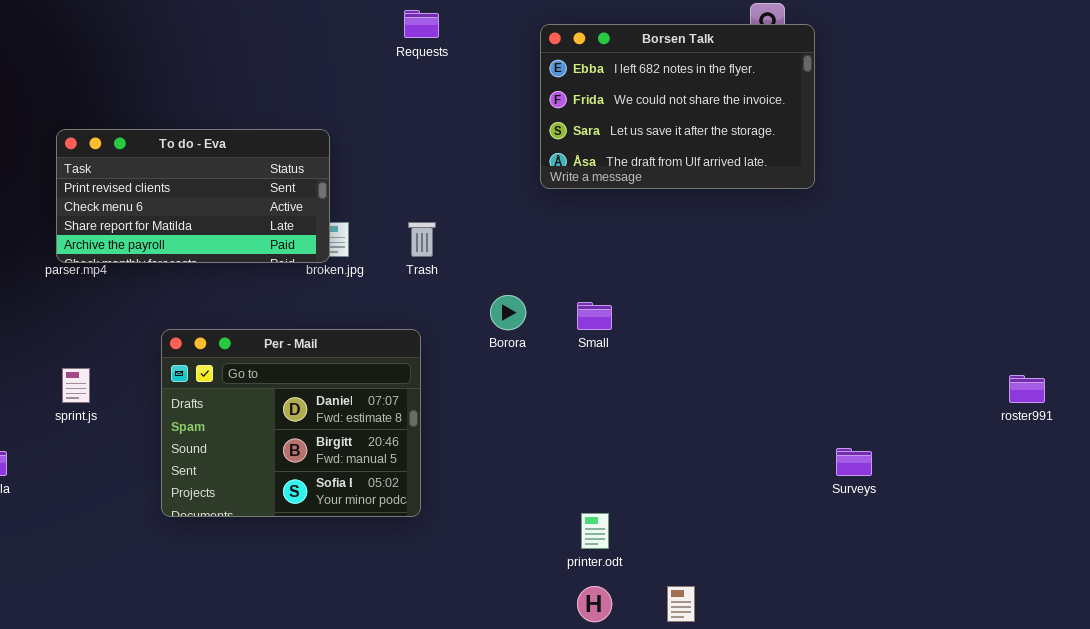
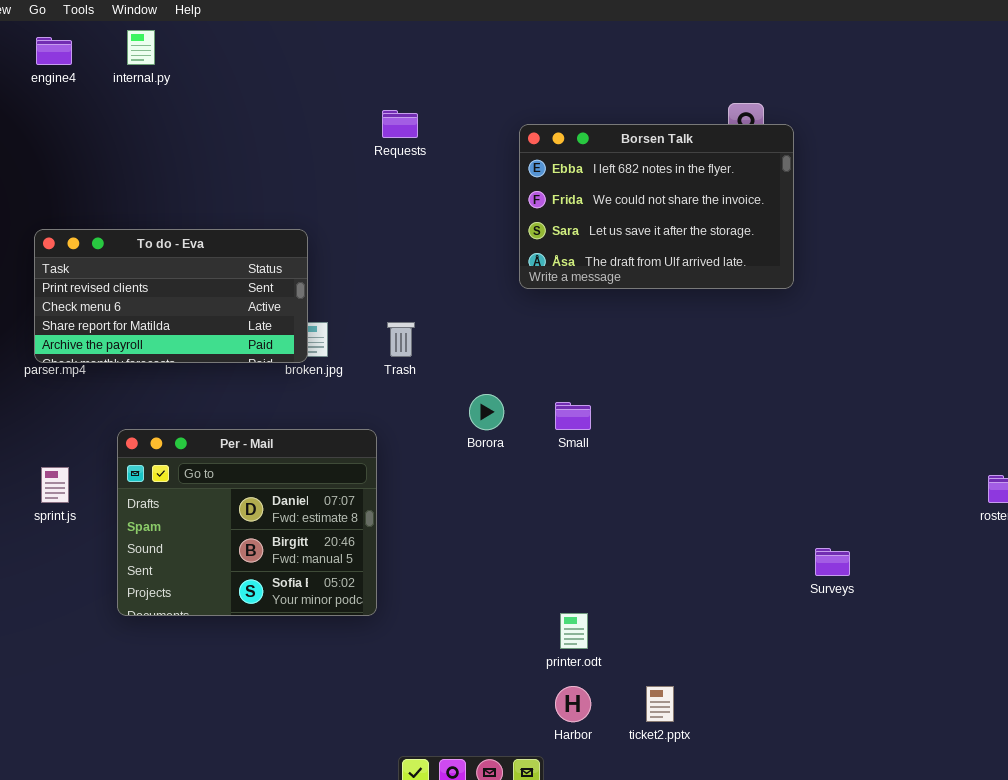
Per - Mail: [161,329,421,517] -> [117,429,377,616], moved

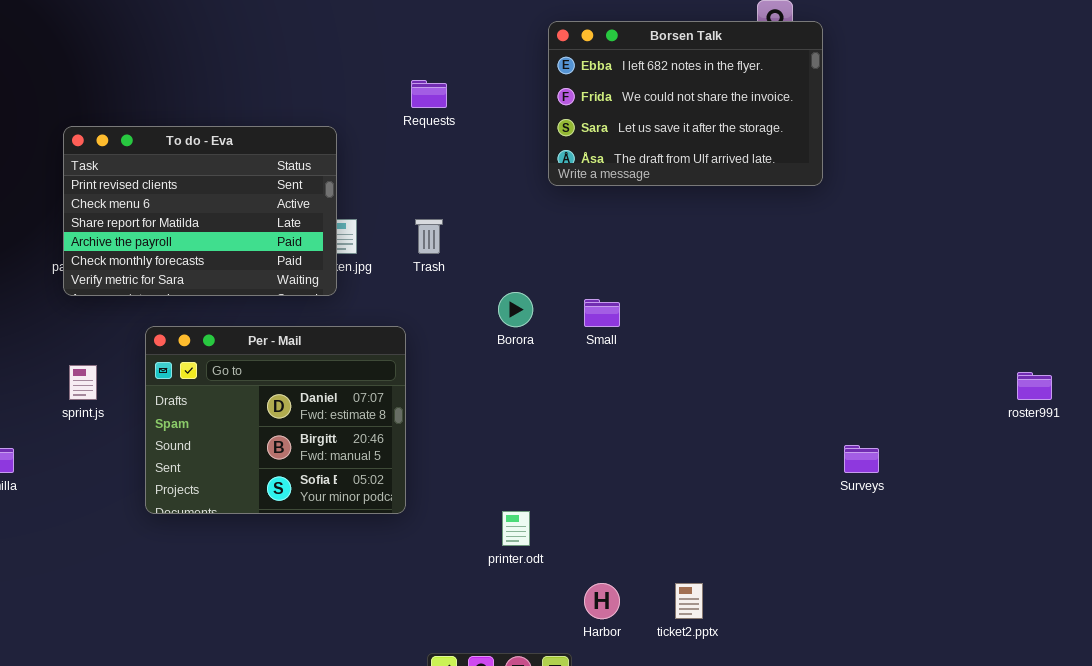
Requests: [382,110,418,138] -> [411,80,447,108], moved
To do - Eva: [34,229,308,363] -> [63,126,337,296], resized
printer.odt: [560,613,588,649] -> [502,511,530,546], moved

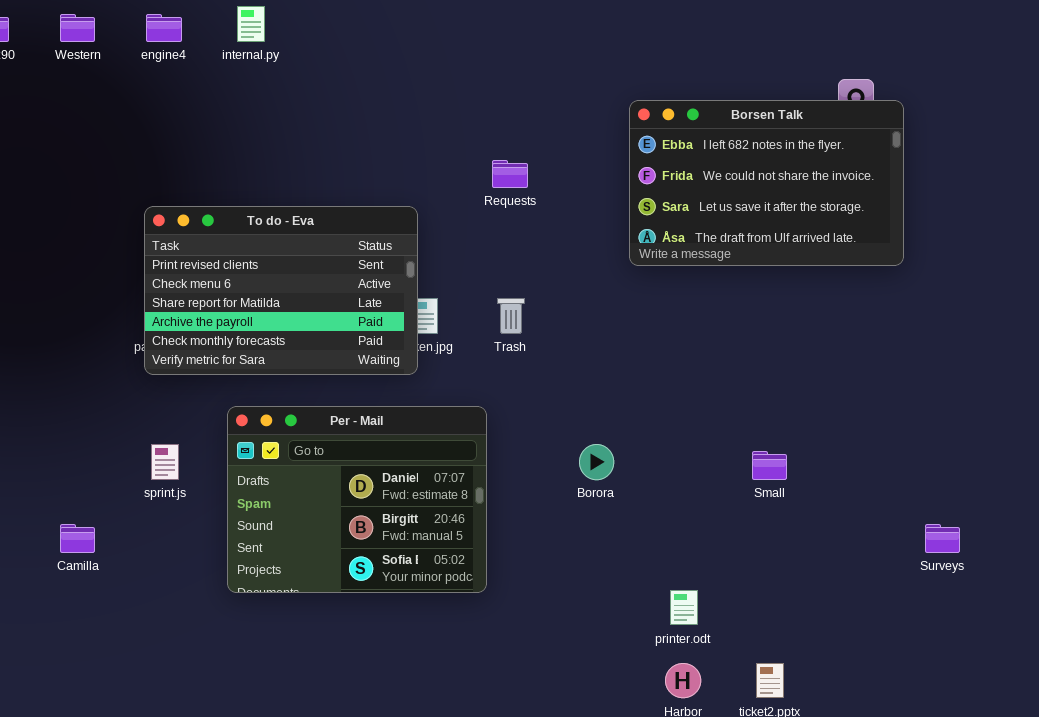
Borora: [498,292,533,327] -> [579,444,614,480], moved
Small: [584,299,620,327] -> [752,451,787,480], moved
printer.odt: [502,511,530,546] -> [670,590,698,625], moved

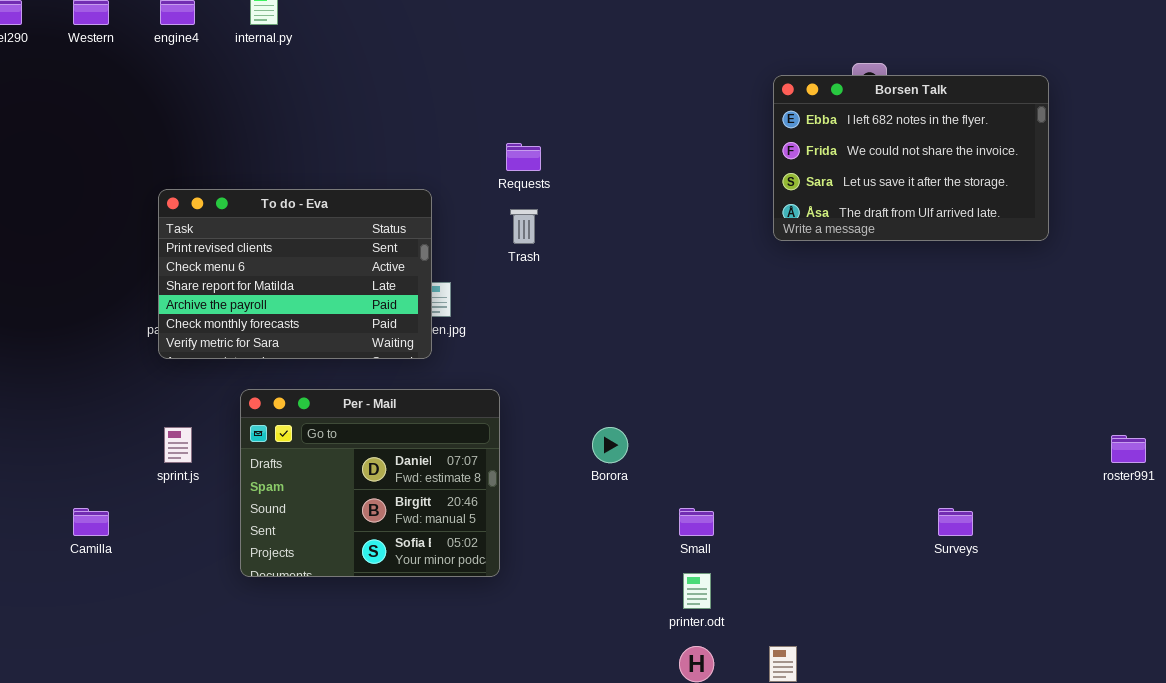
Borsen Talk: [629,100,904,266] -> [773,75,1049,241], moved
Trash: [497,298,525,334] -> [510,209,538,244], moved
Small: [752,451,787,480] -> [679,508,714,536], moved

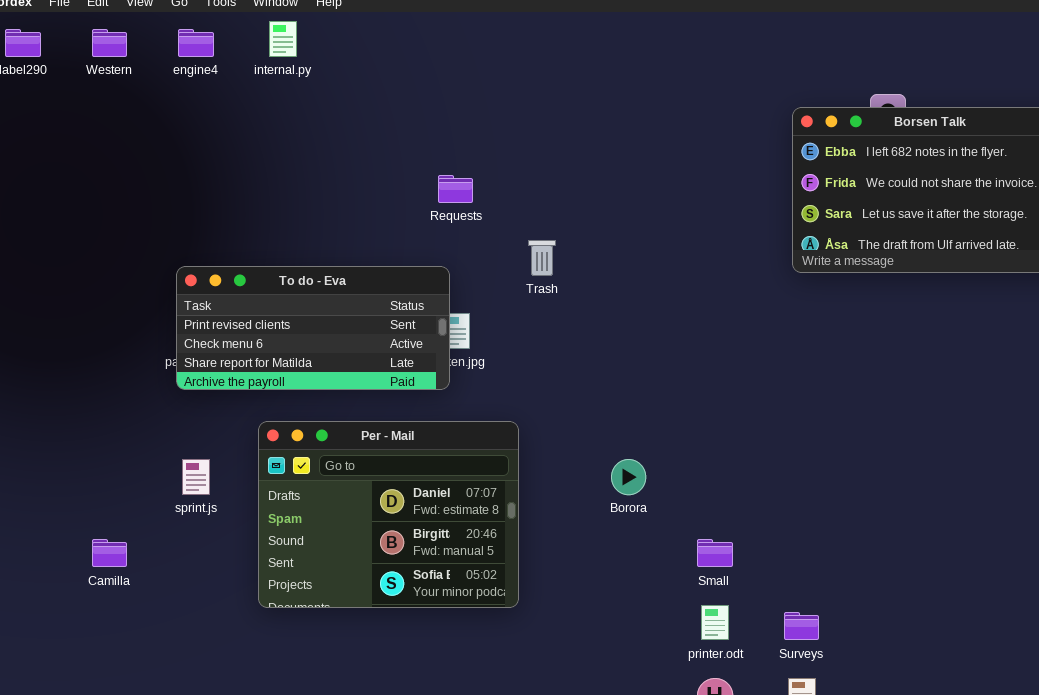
Requests: [506,143,541,171] -> [438,175,473,203], moved
To do - Eva: [158,189,432,359] -> [176,266,450,390], resized
Surveys: [938,508,973,536] -> [784,612,819,640], moved

